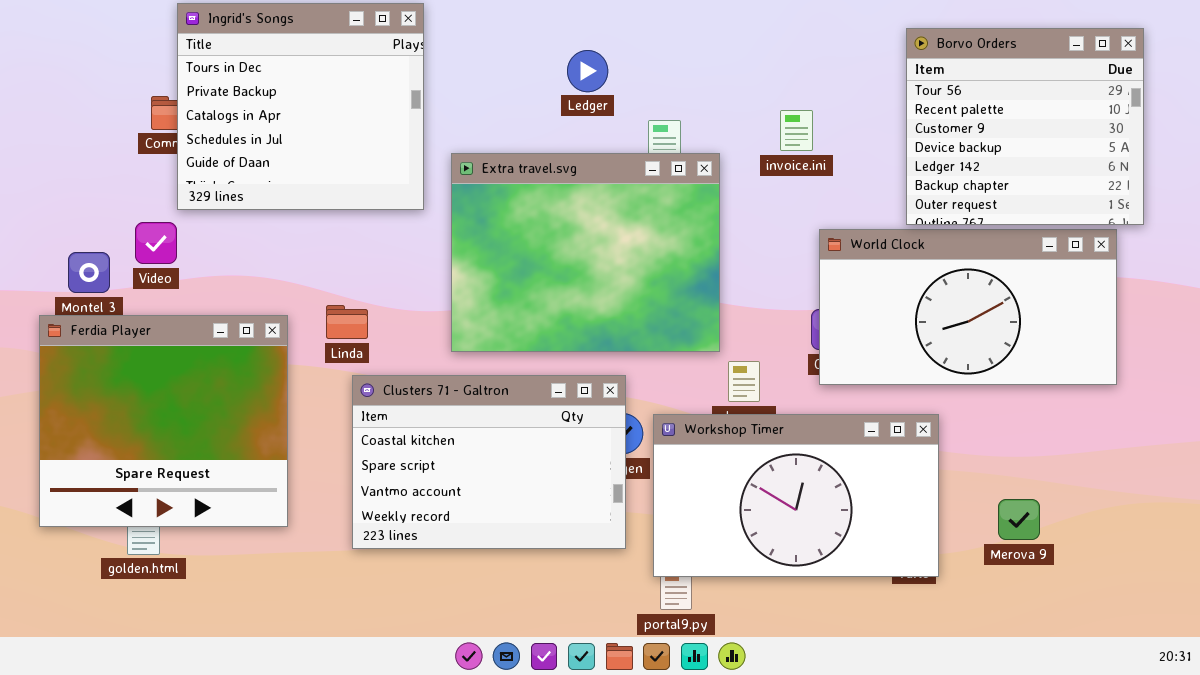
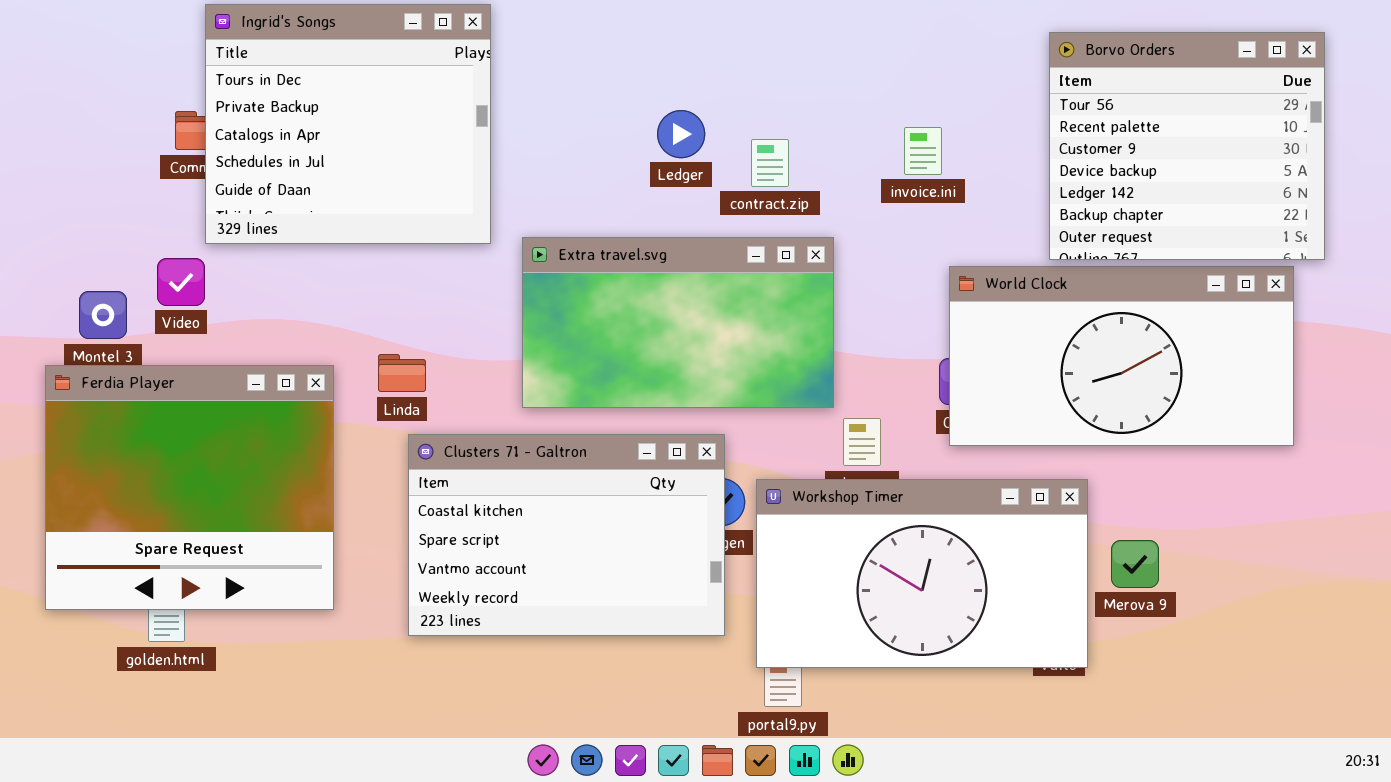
Ledger: [567,50,608,92] -> [657,110,705,158], moved
Extra travel.svg: [451,153,720,352] -> [522,237,834,408], resized
Merova 9: [998,499,1040,540] -> [1111,540,1159,588], moved

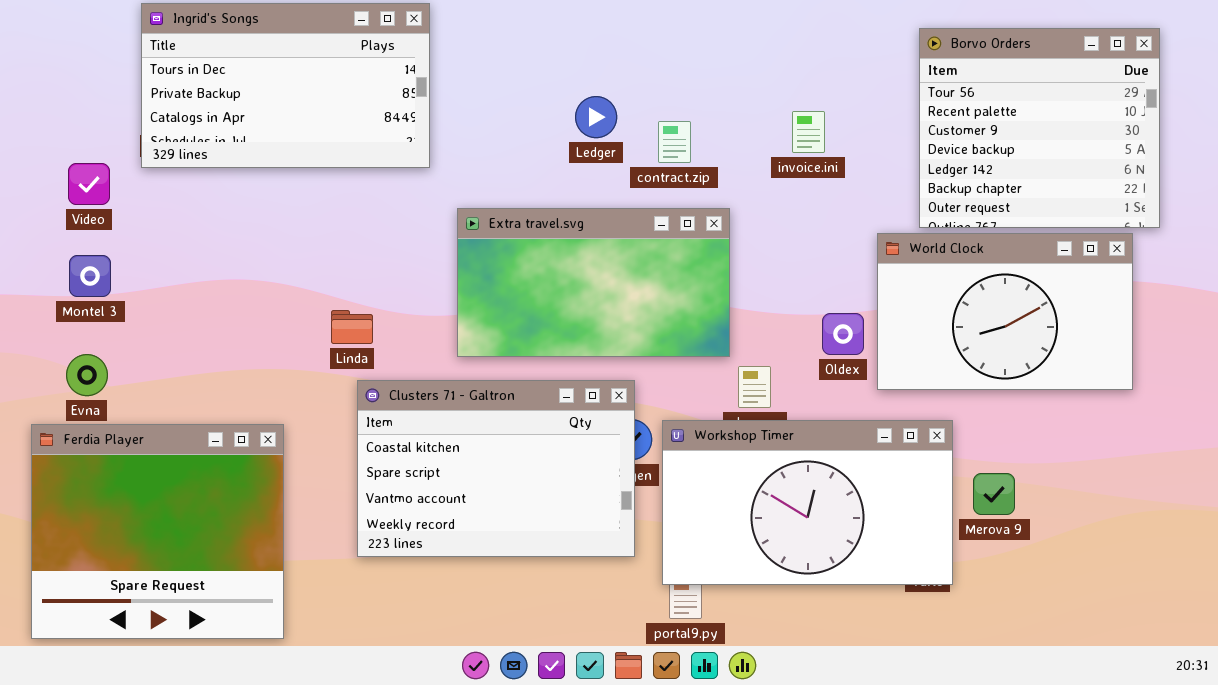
Ingrid's Songs: [205,4,491,244] -> [141,3,430,168], resized
Video: [157,258,205,306] -> [68,163,110,205], moved
World Clock: [949,266,1294,446] -> [877,233,1133,390], resized
Ferdia Player: [45,365,334,610] -> [31,424,284,639], moved

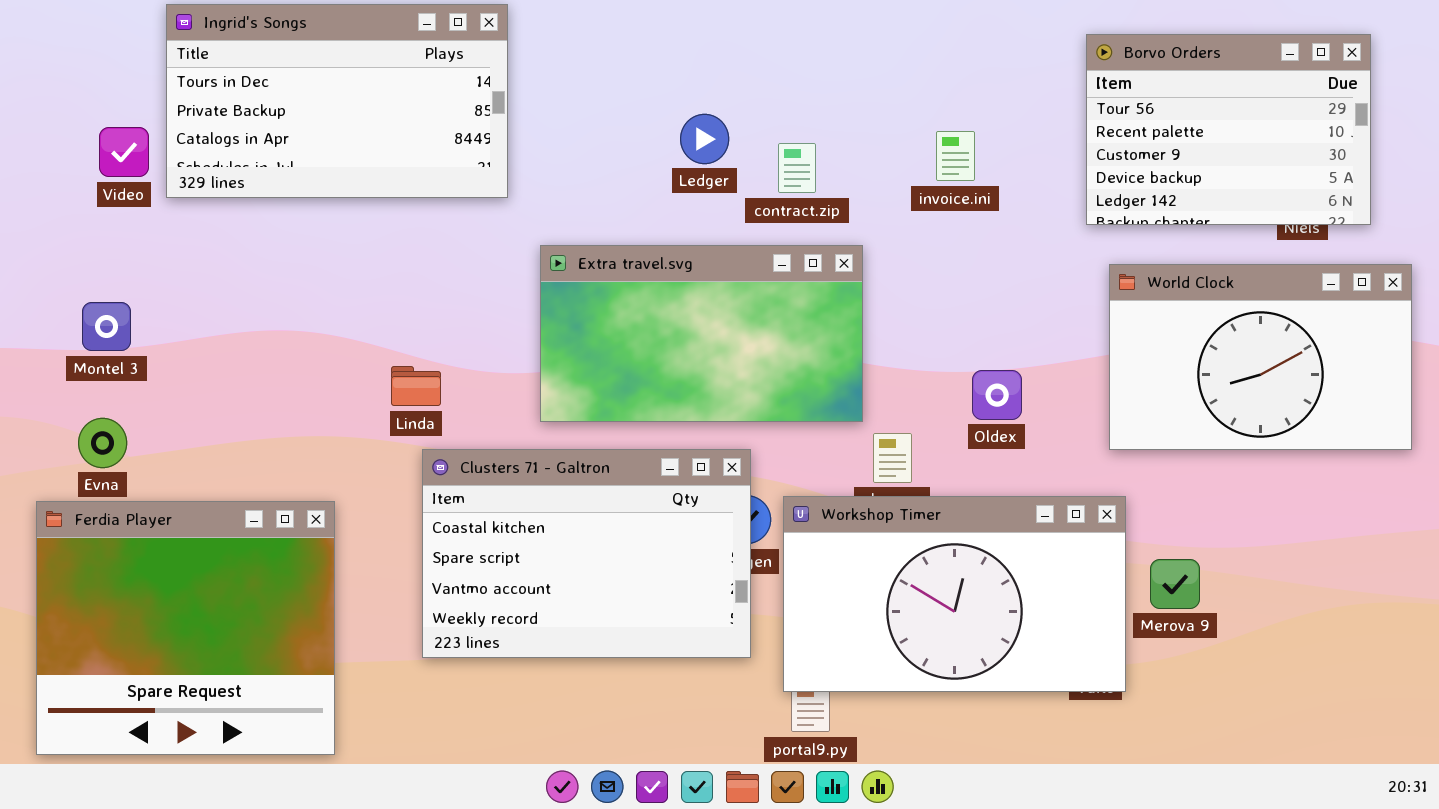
Borvo Orders: [919,28,1160,228] -> [1086,34,1371,225], resized
Video: [68,163,110,205] -> [99,127,149,177], moved
World Clock: [877,233,1133,390] -> [1109,264,1412,450], moved

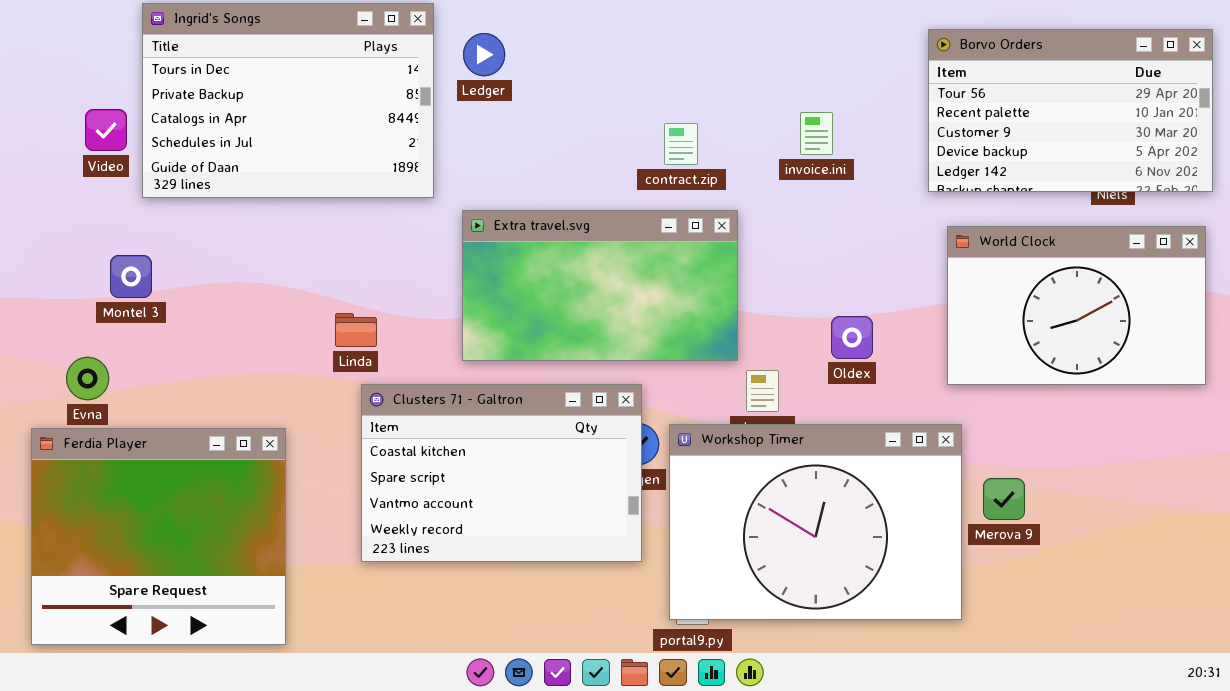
Ingrid's Songs: [166,4,508,198] -> [142,3,434,198], resized
Borvo Orders: [1086,34,1371,225] -> [928,29,1213,192], resized
Ledger: [680,114,729,164] -> [463,33,505,76], moved
Montel 3: [82,302,131,351] -> [110,255,152,298], moved
Workshop Timer: [783,496,1126,692] -> [669,424,962,620], resized

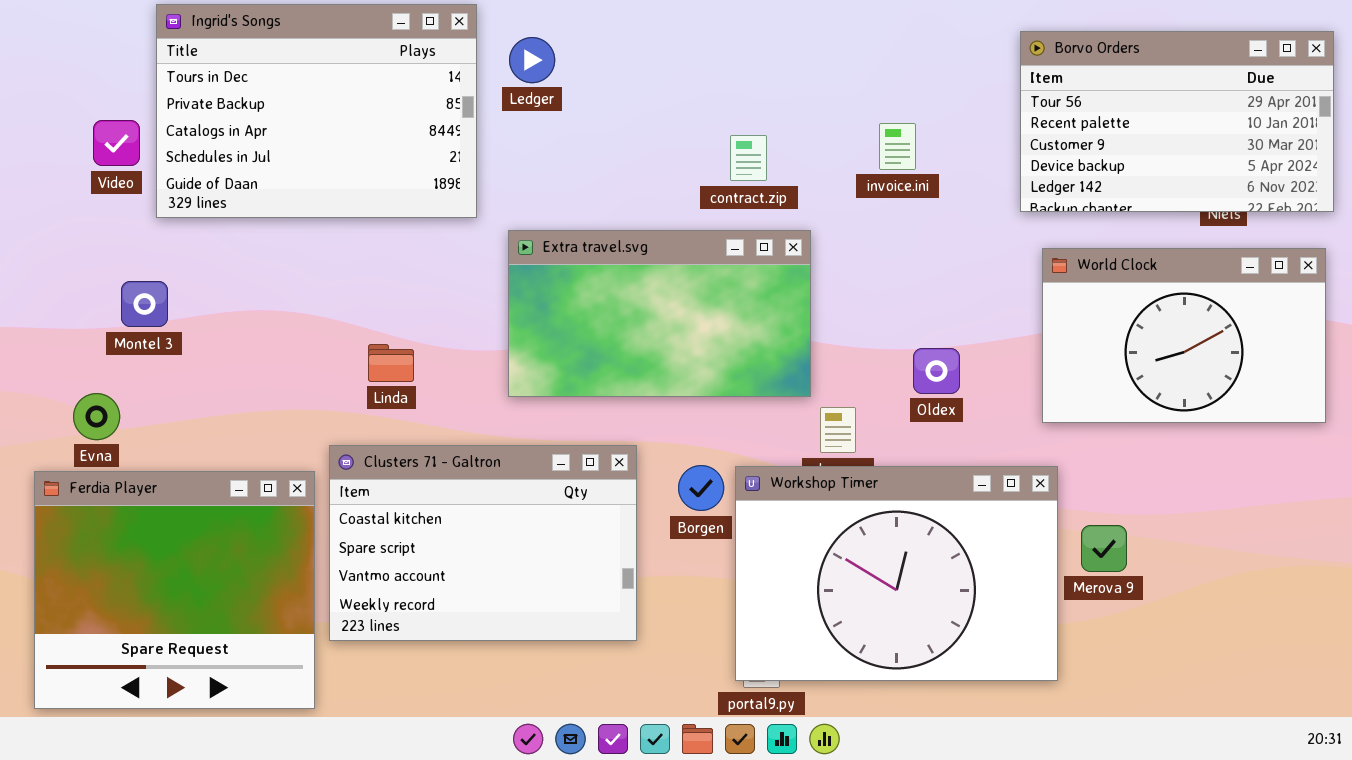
Clusters 71 - Galtron: [361,384,642,562] -> [329,445,637,641], moved

